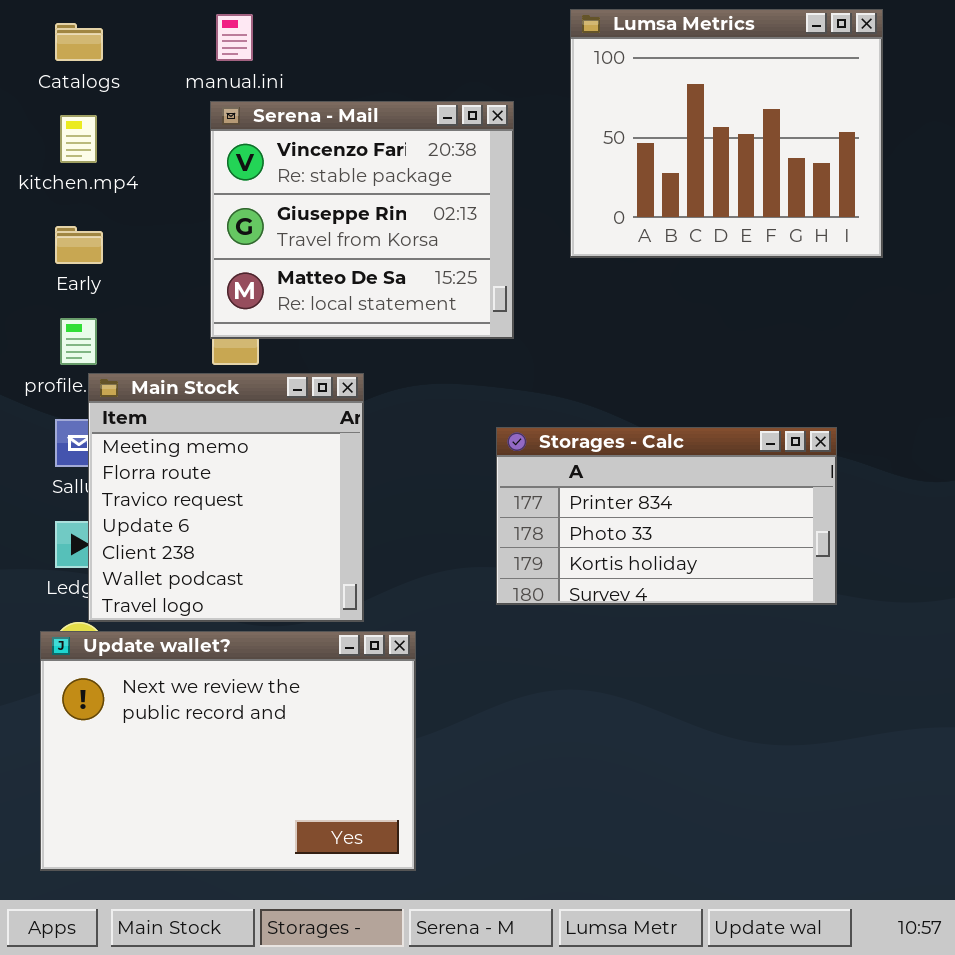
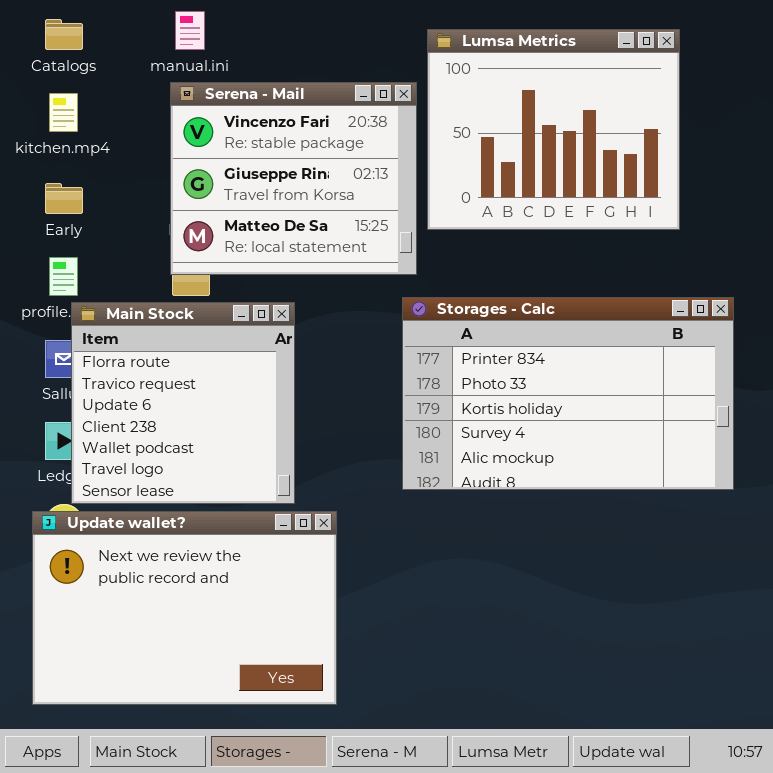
Lumsa Metrics: [570,9,883,258] -> [427,29,680,230], moved
Main Stock: [88,373,364,622] -> [71,302,295,504], scrolled down 1 row
Storages - Calc: [496,427,837,605] -> [402,297,734,490], resized

